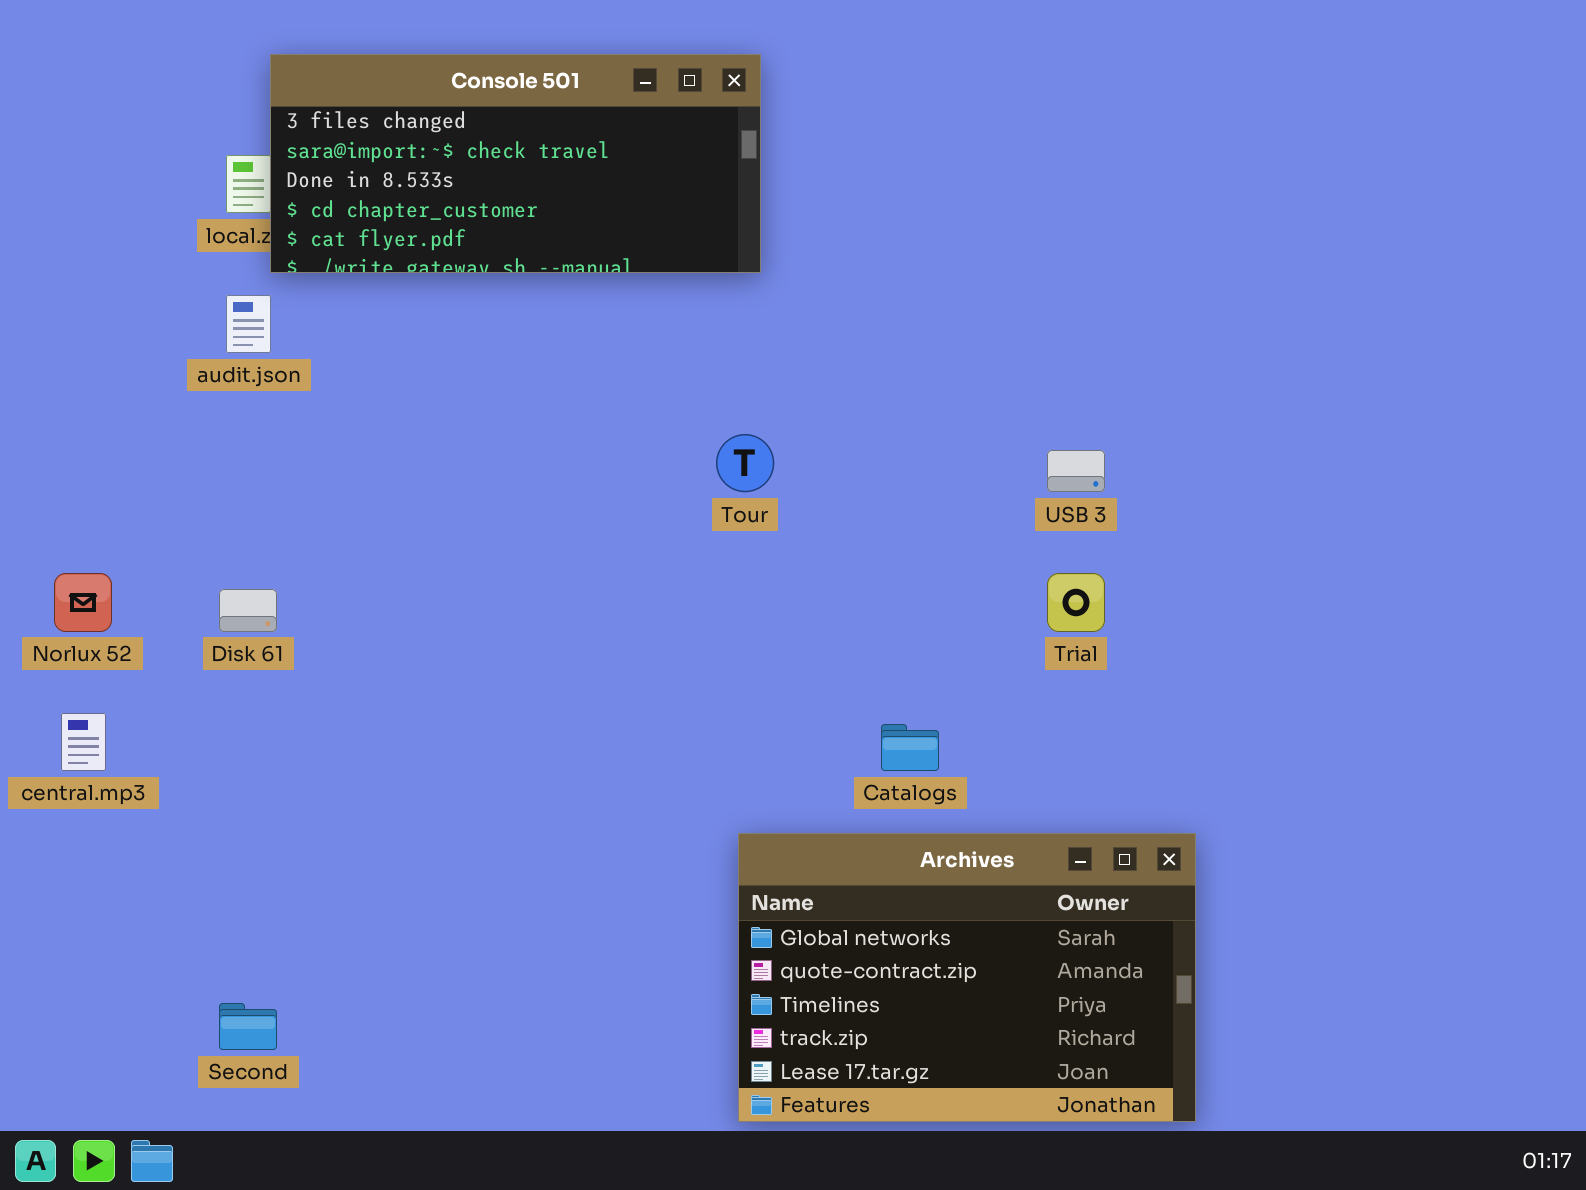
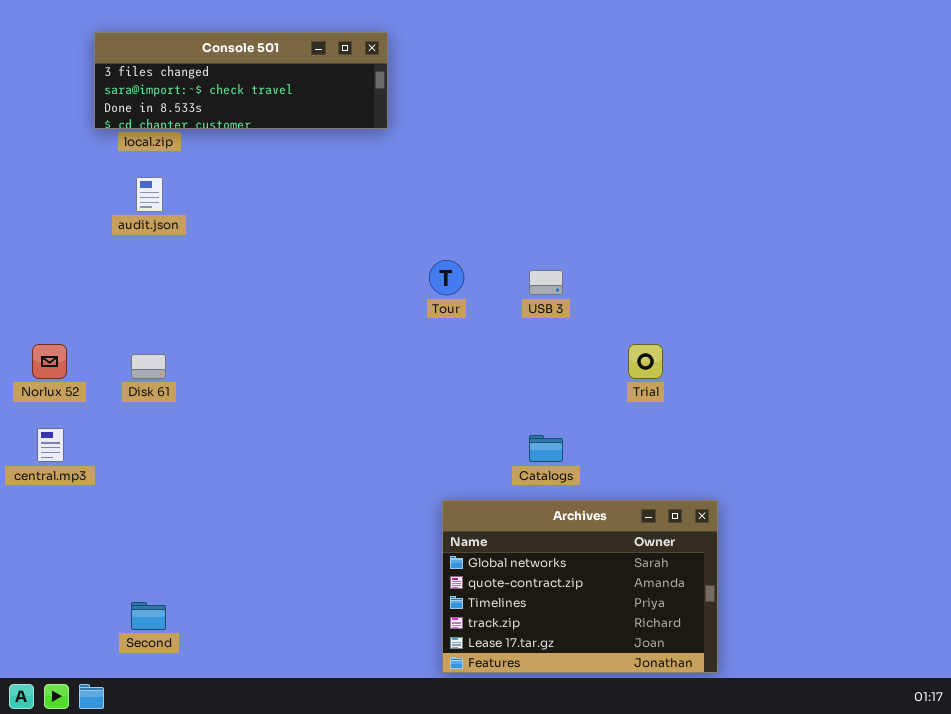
Console 501: [270,54,761,273] -> [94,32,388,129], moved, resized
USB 3: [1047,450,1105,492] -> [529,270,563,295], moved

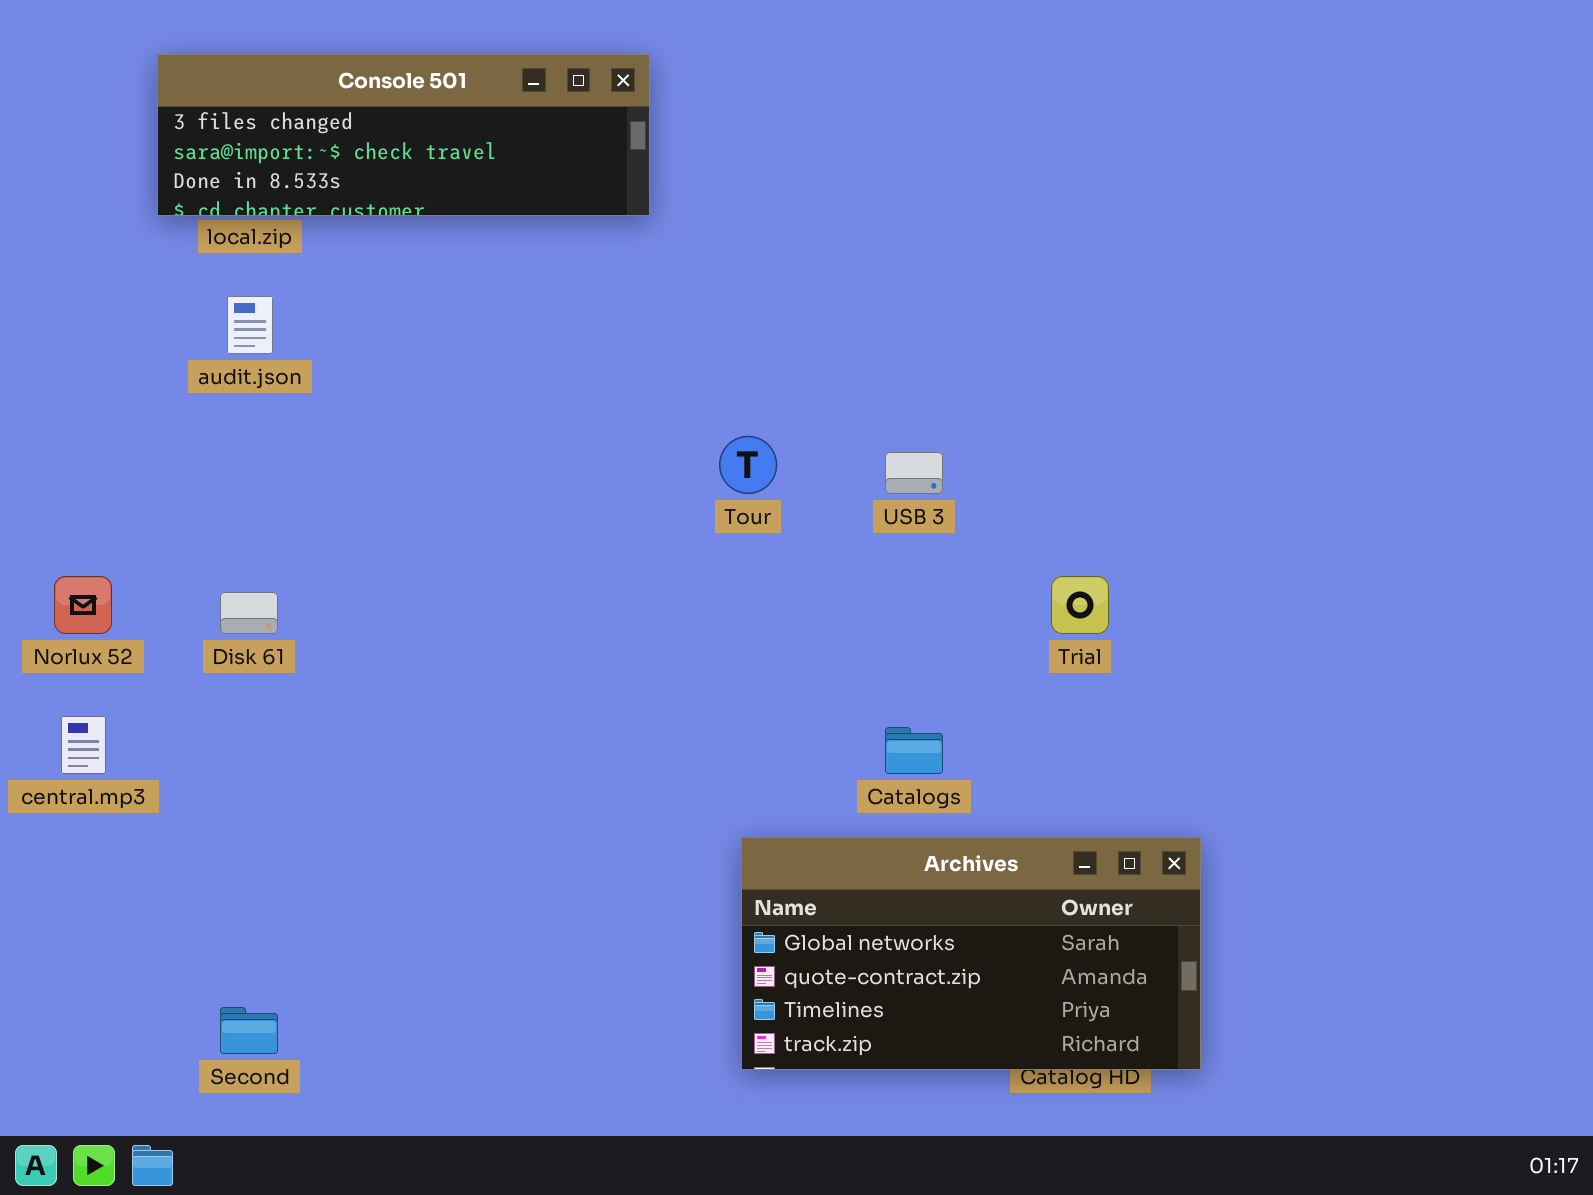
Archives: [442,500,718,673] -> [741,837,1201,1070], resized

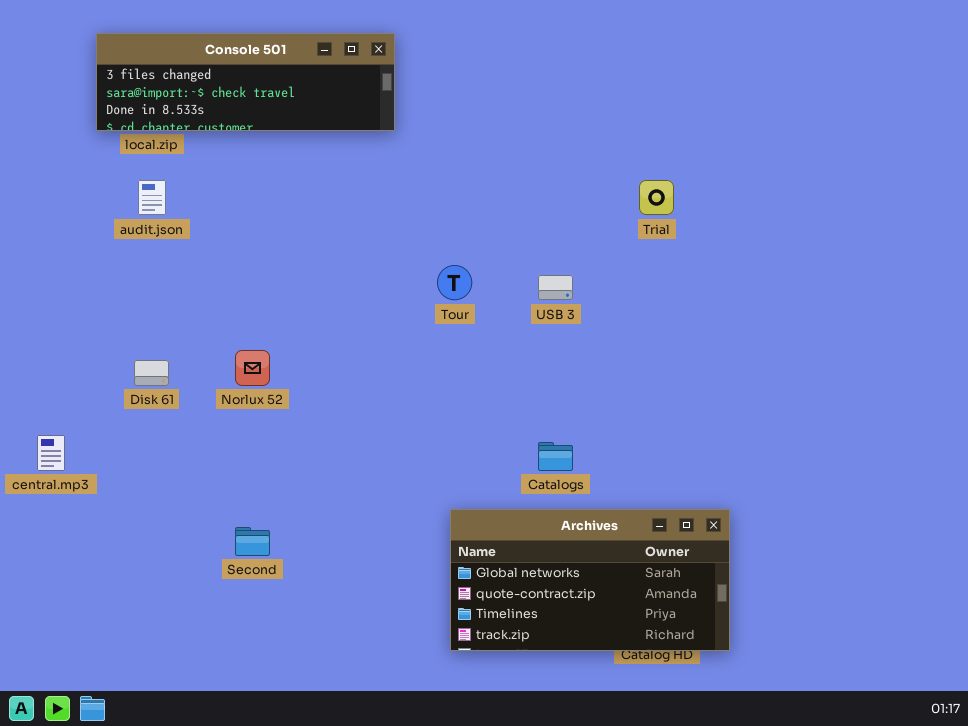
Norlux 52: [54,576,112,634] -> [235,350,270,386], moved
Trial: [1051,576,1109,634] -> [639,180,674,215], moved
Second: [220,1007,278,1054] -> [235,527,270,556], moved

